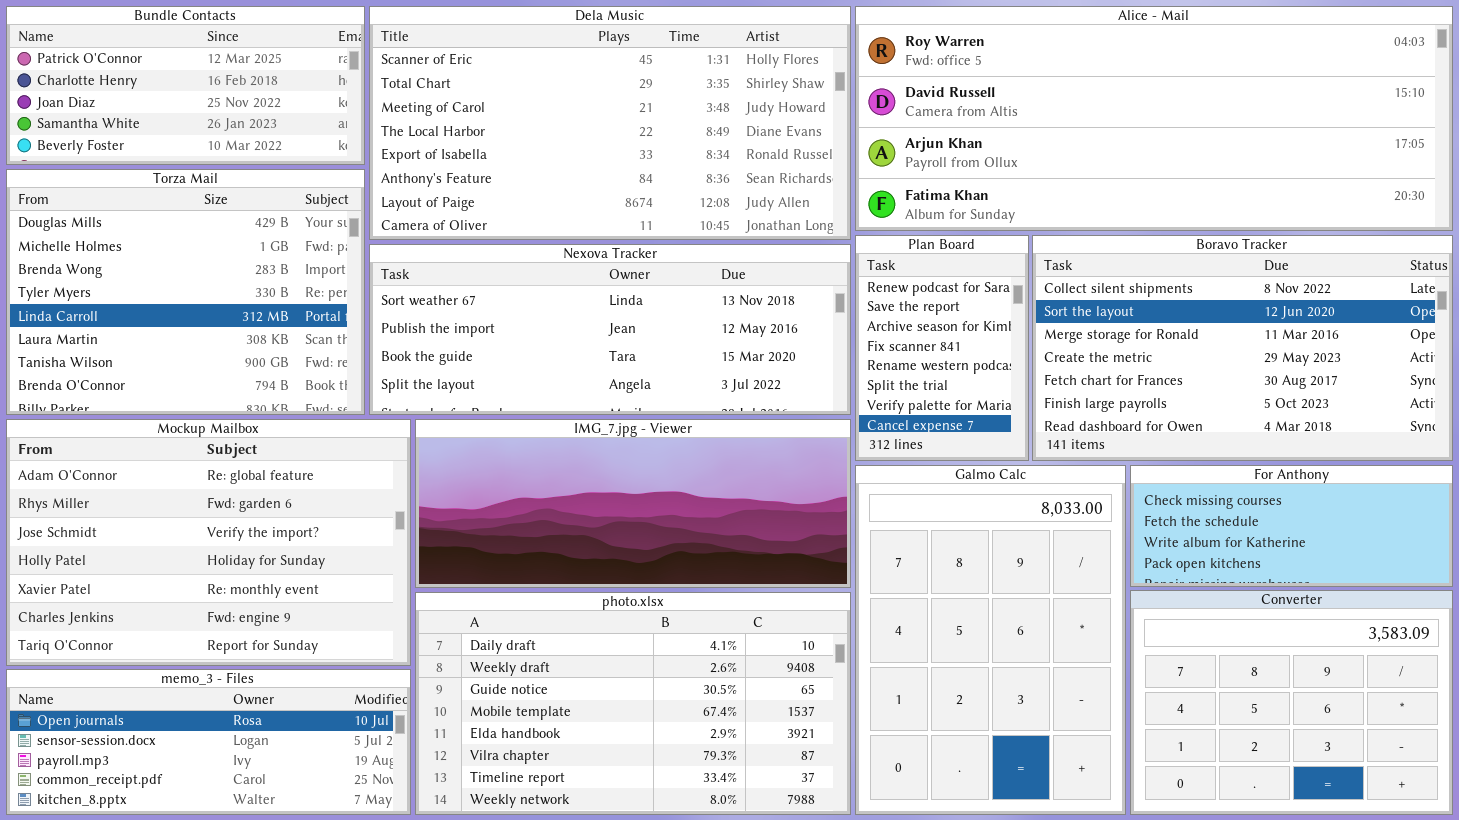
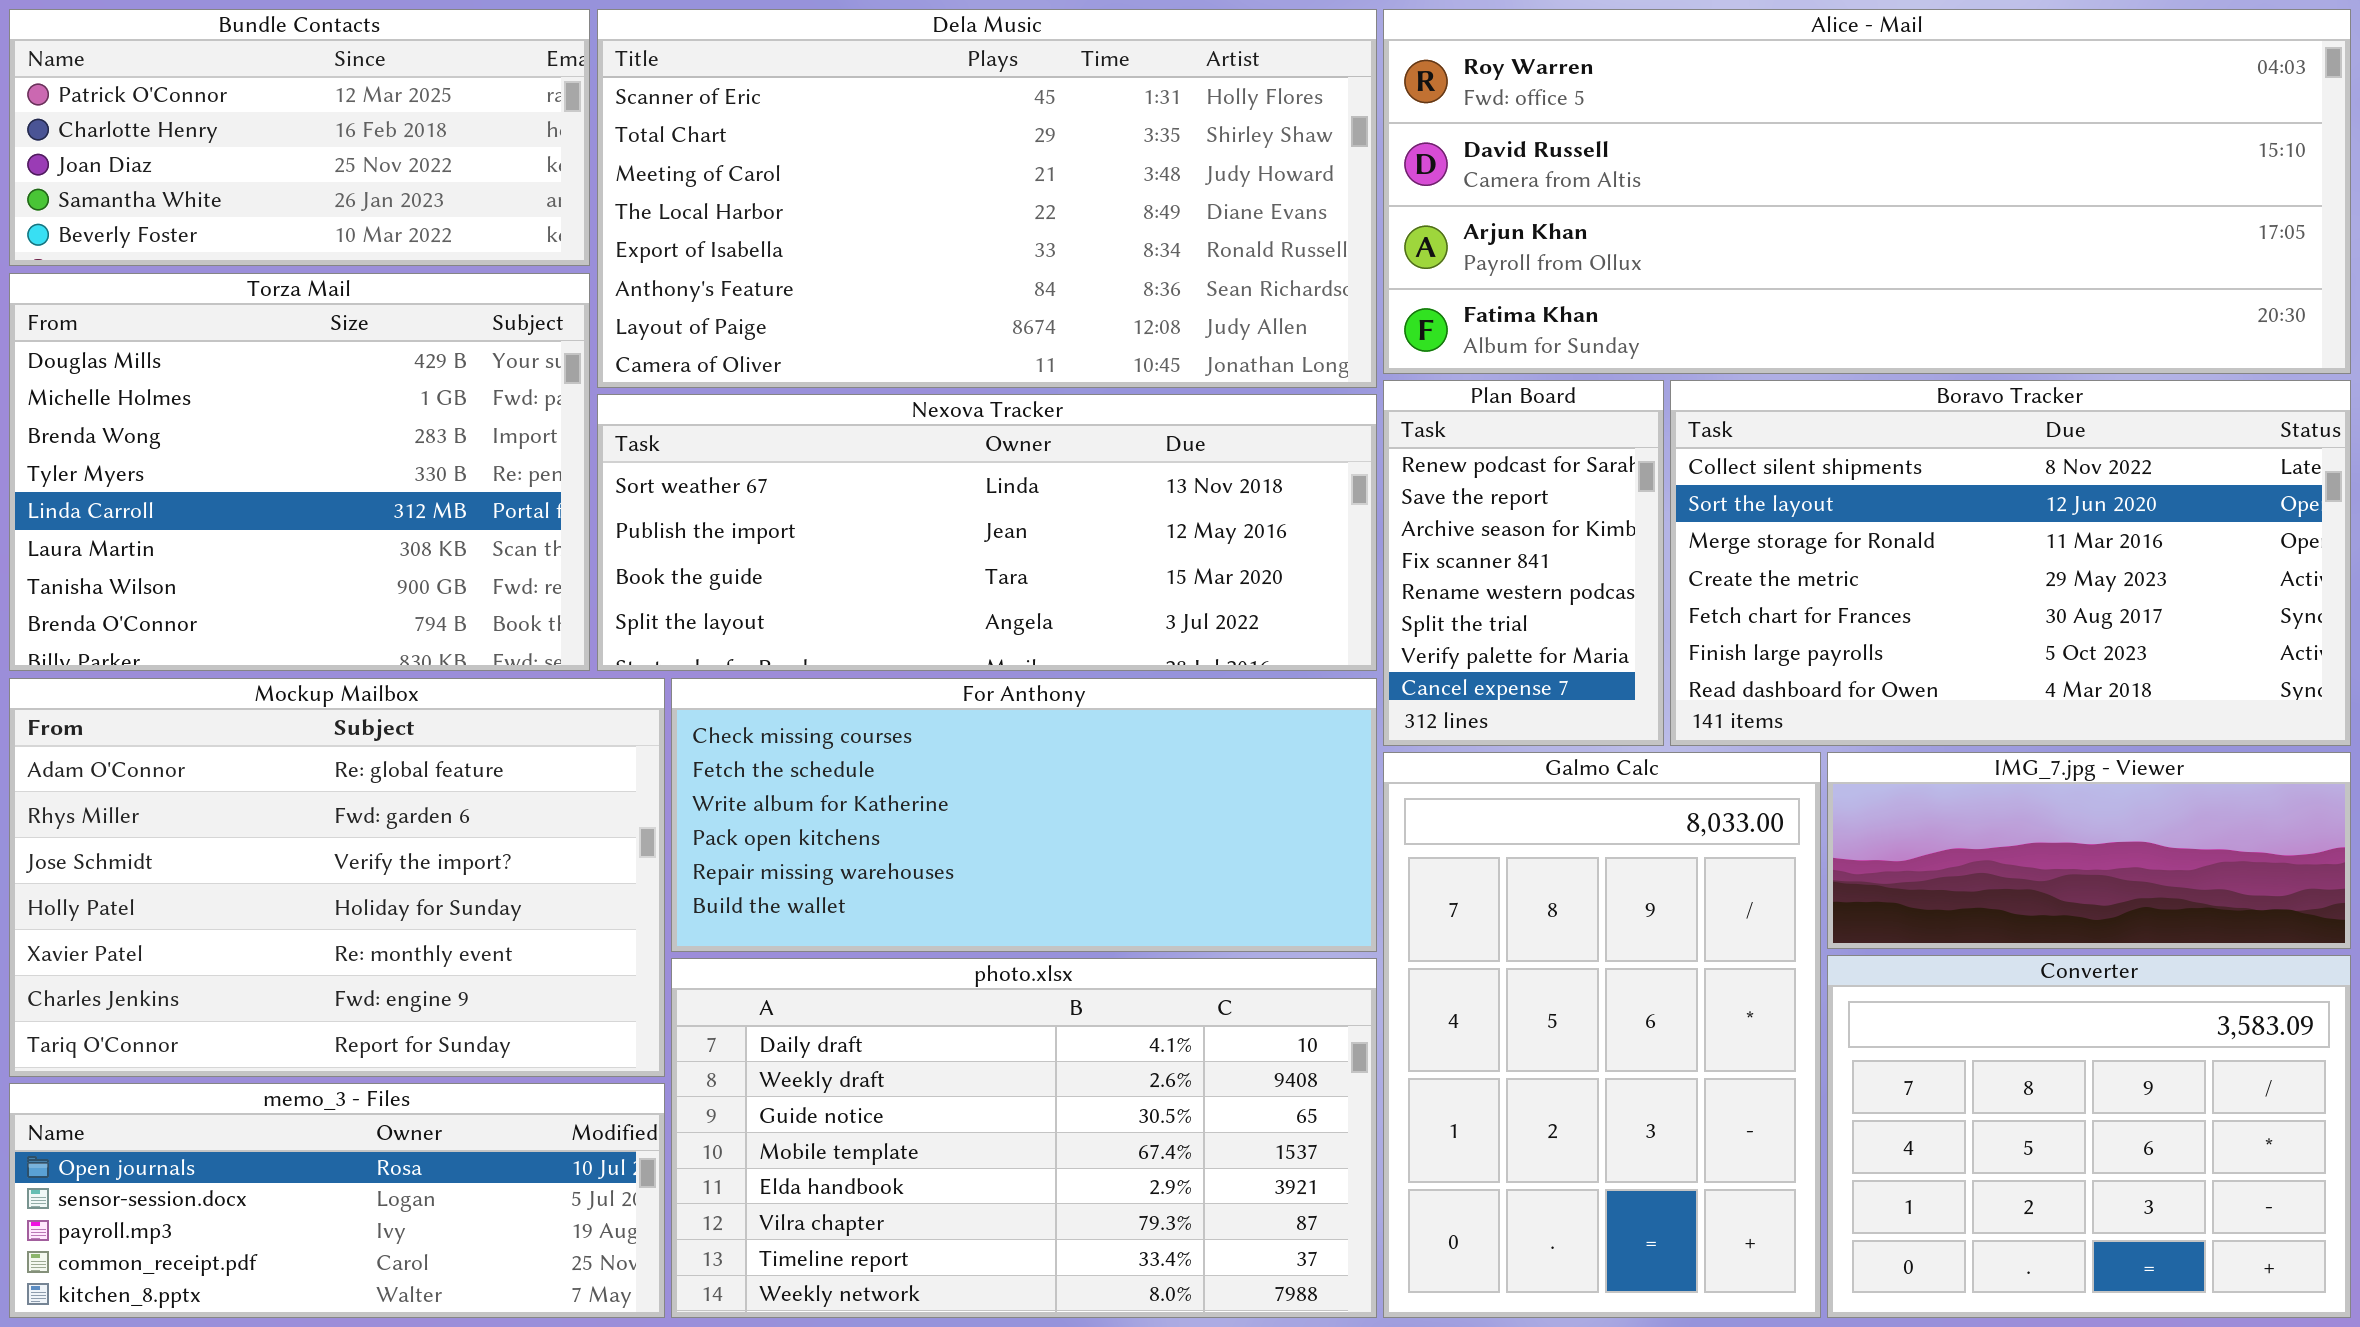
IMG_7.jpg - Viewer: [415,419,851,588] -> [1827,752,2351,949], moved, resized
For Anthony: [1130,465,1453,587] -> [671,678,1377,952], moved, resized

